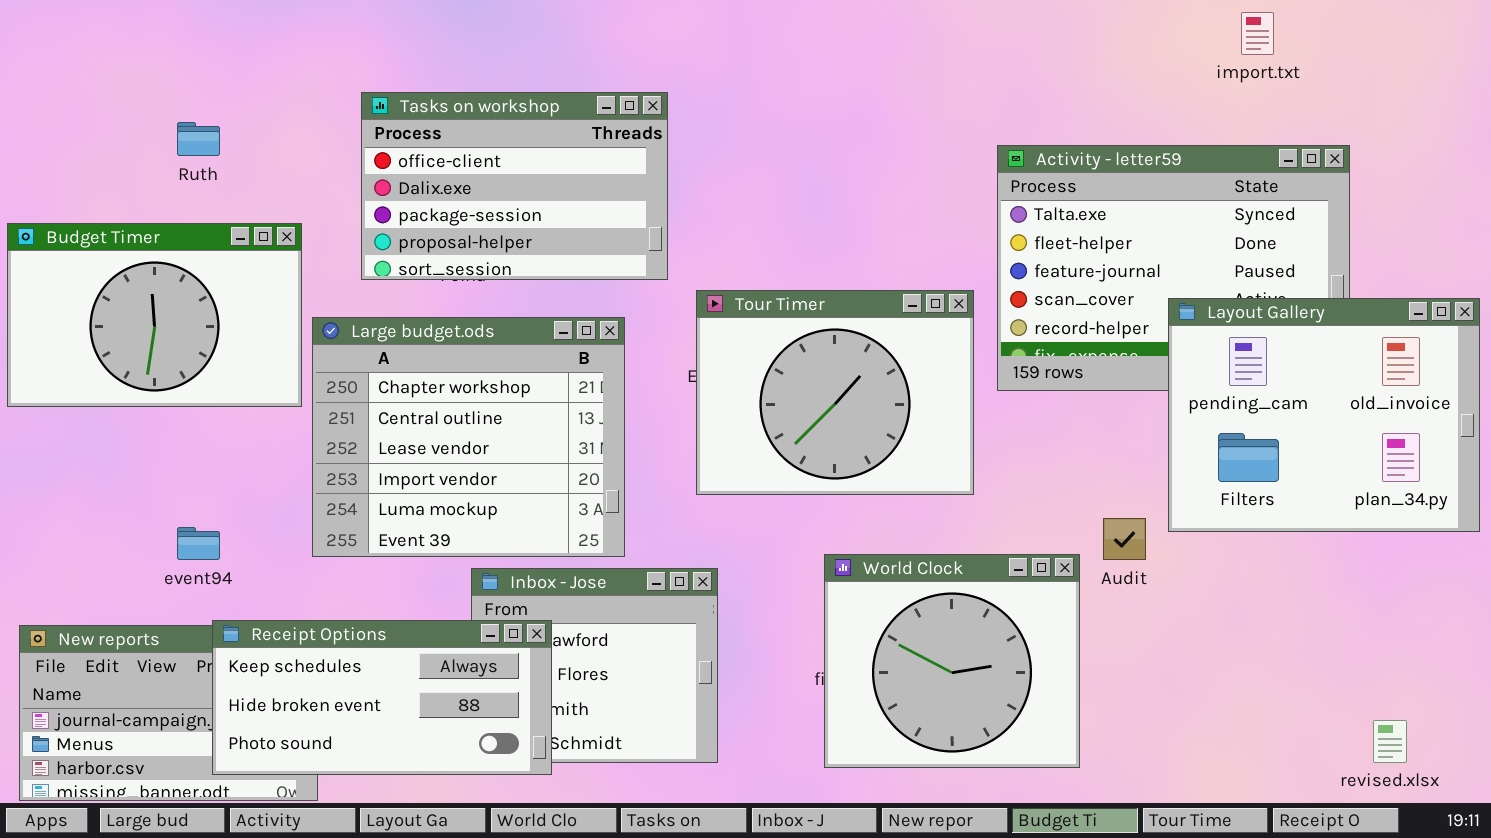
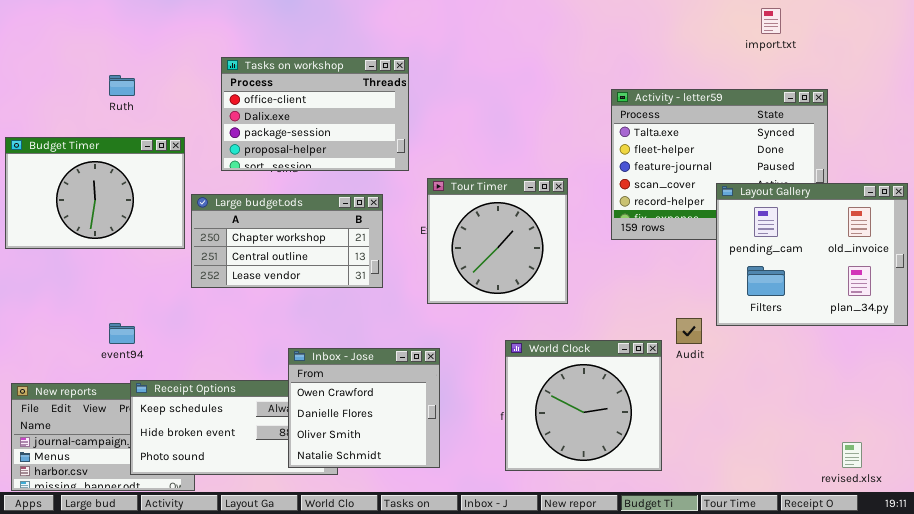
Tour Timer: [696,290,974,495] -> [427,178,568,304], resized
Large budget.ods: [312,317,625,557] -> [191,194,383,288], resized
Inbox - Jose: [471,568,718,763] -> [288,348,440,468], raised

